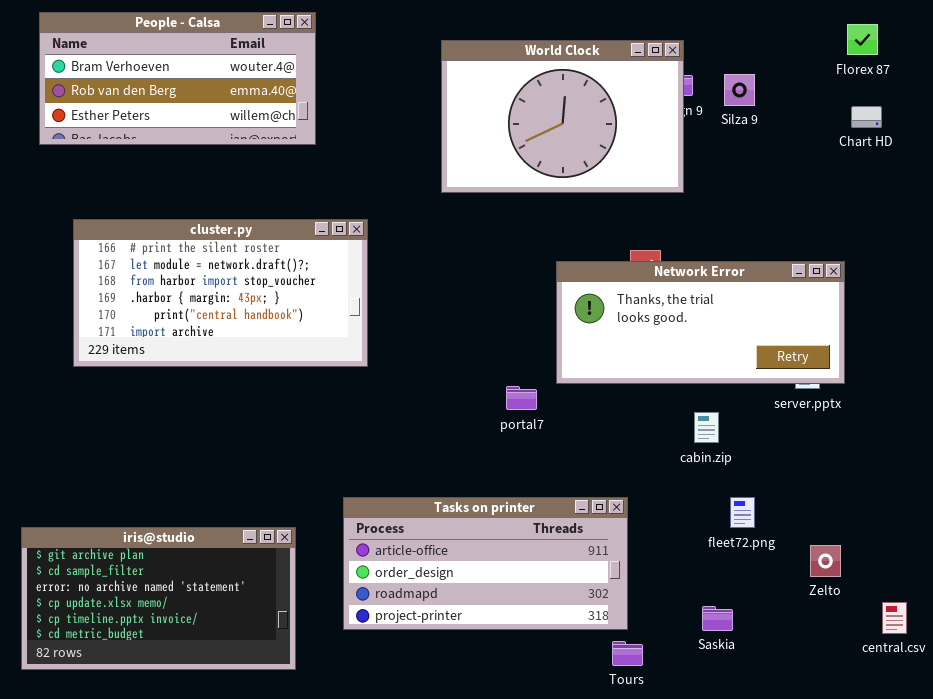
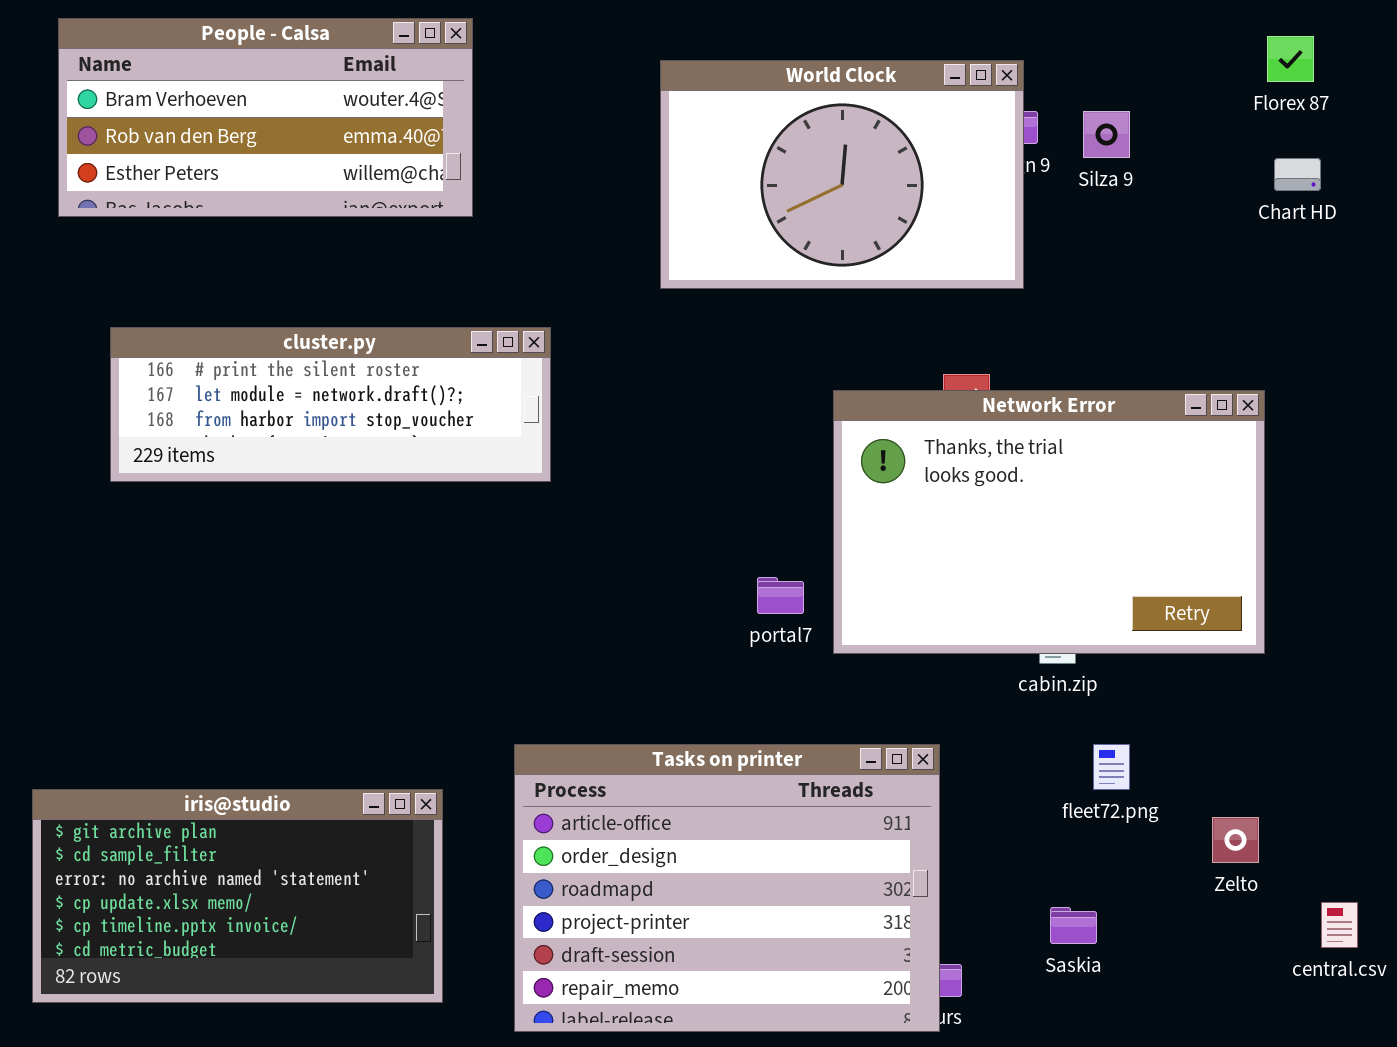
cluster.py: [73,219,368,367] -> [110,327,551,482], resized
Network Error: [556,261,845,384] -> [833,390,1265,654], resized
Tasks on printer: [343,497,628,630] -> [514,744,940,1032], resized

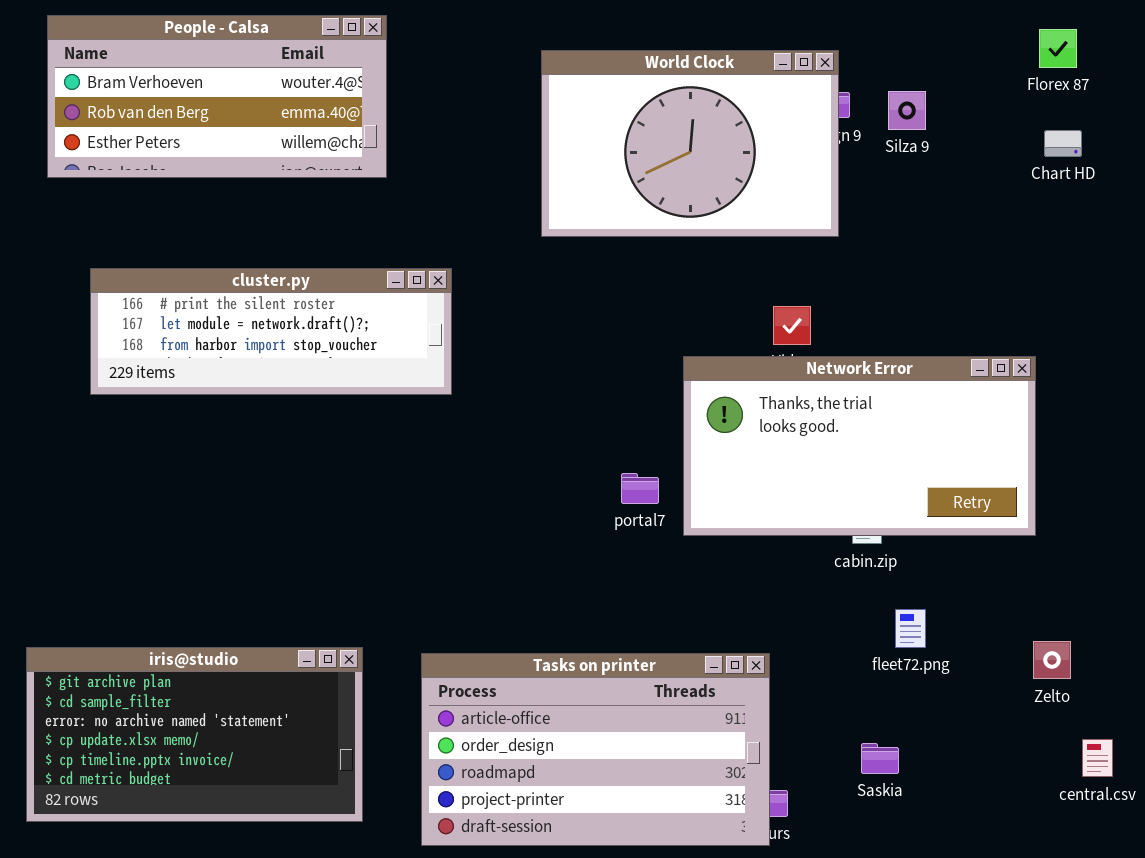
Network Error: [833,390,1265,654] -> [683,356,1036,536], resized
Tasks on printer: [514,744,940,1032] -> [421,653,770,846], resized
Zelto: [1212,817,1259,863] -> [1033,641,1071,679], moved

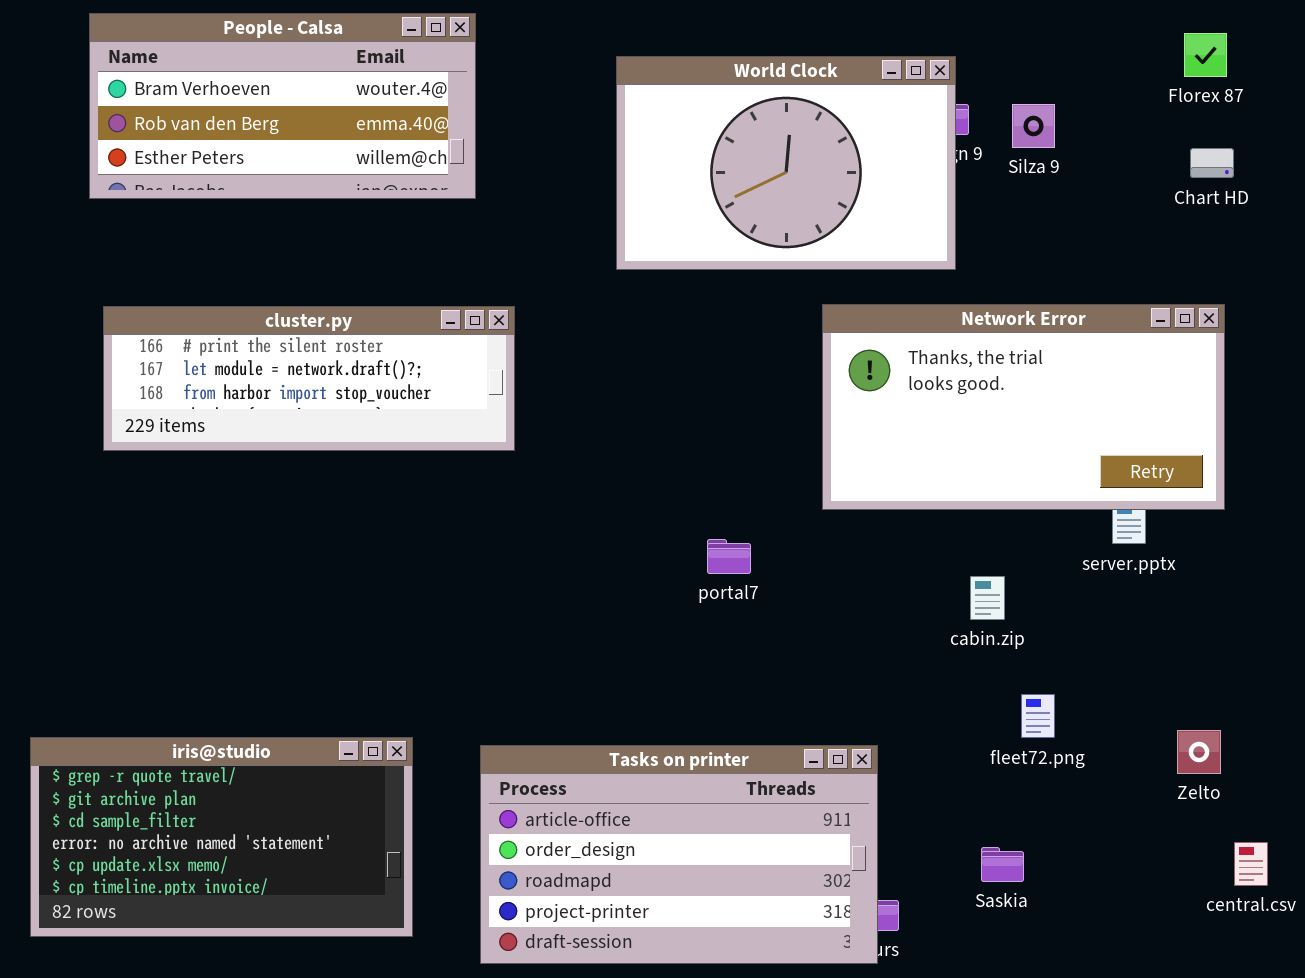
People - Calsa: [47,15,387,178] -> [89,13,476,199], moved
Network Error: [683,356,1036,536] -> [822,304,1225,510], moved
iris@studio: [26,647,363,822] -> [30,737,413,937], scrolled up 1 row

